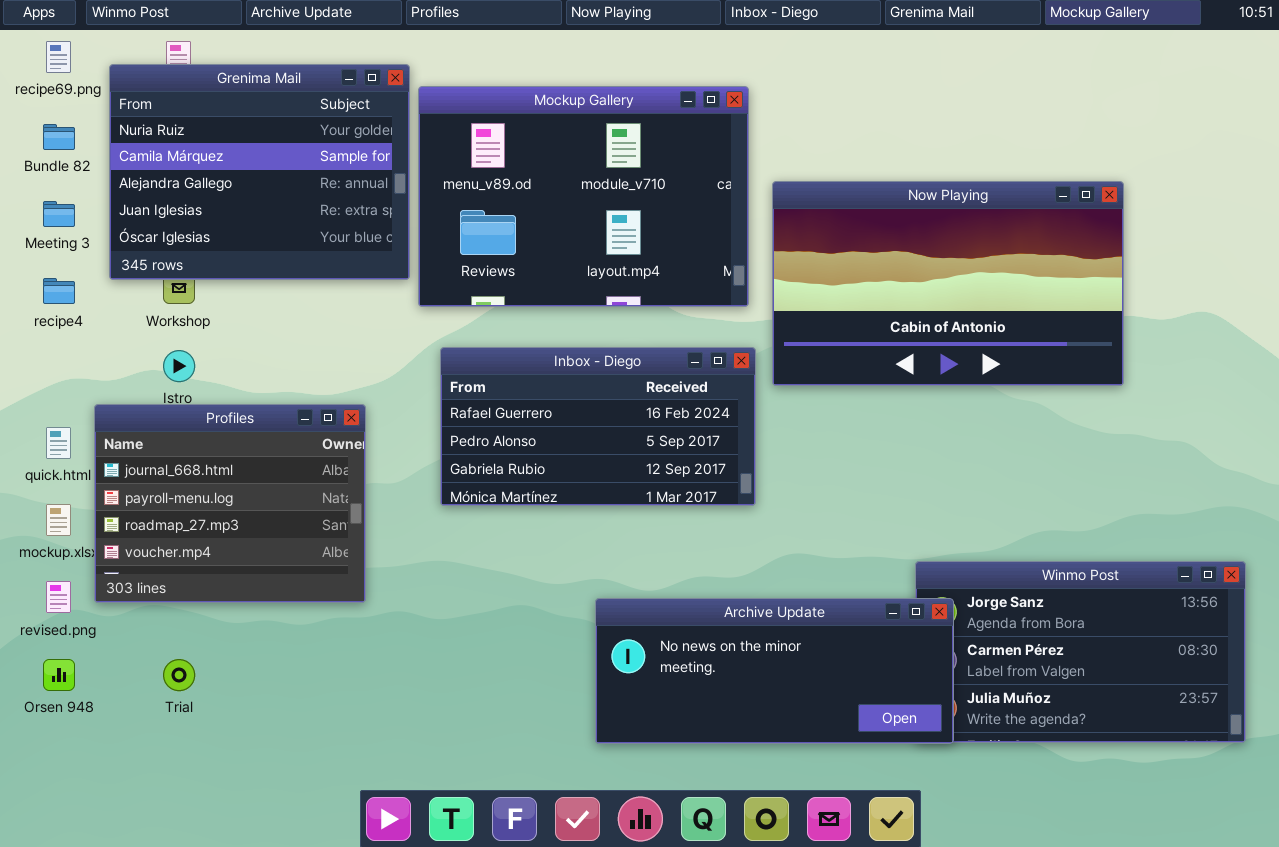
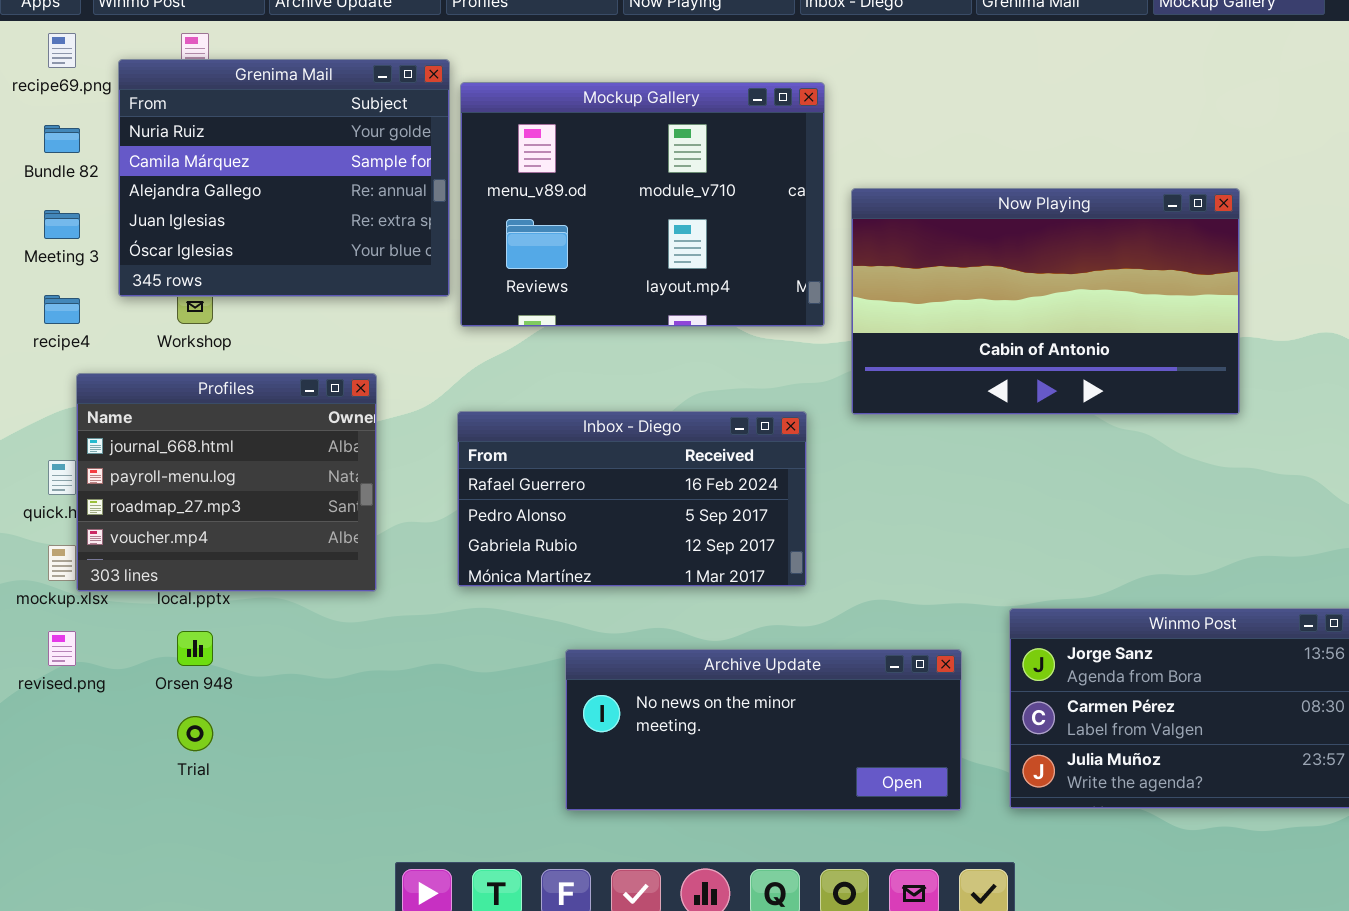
Inbox - Diego: [440,347,756,506] -> [457,411,807,587], moved
Profiles: [94,404,366,603] -> [76,373,377,592], moved
Archive Update: [595,598,954,744] -> [565,649,962,811], moved
Orsen 948: [43,659,75,691] -> [177,631,213,666], moved

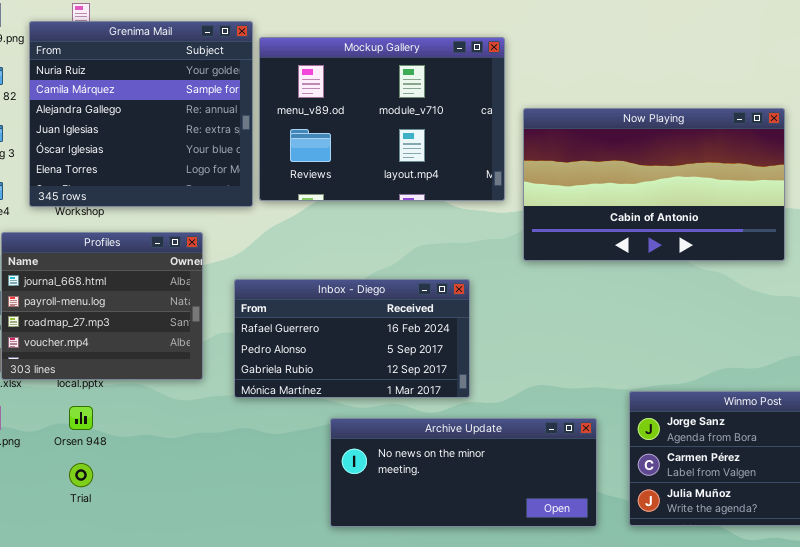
Grenima Mail: [118,59,450,297] -> [29,21,253,207], resized
Inbox - Diego: [457,411,807,587] -> [234,279,470,398], moved

